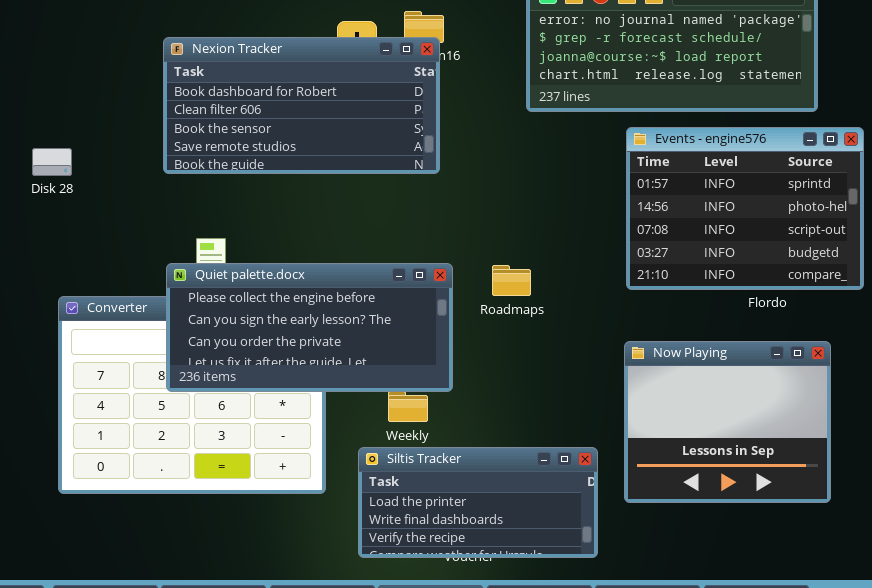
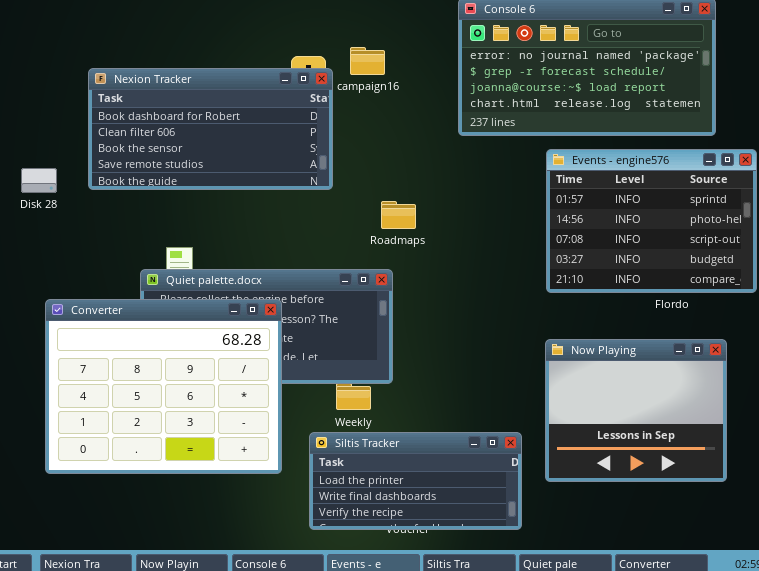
Nexion Tracker: [163,37,440,174] -> [88,68,333,190], moved
Roadmaps: [492,265,531,296] -> [381,201,416,229], moved
Converter: [58,296,326,494] -> [45,299,282,474], raised

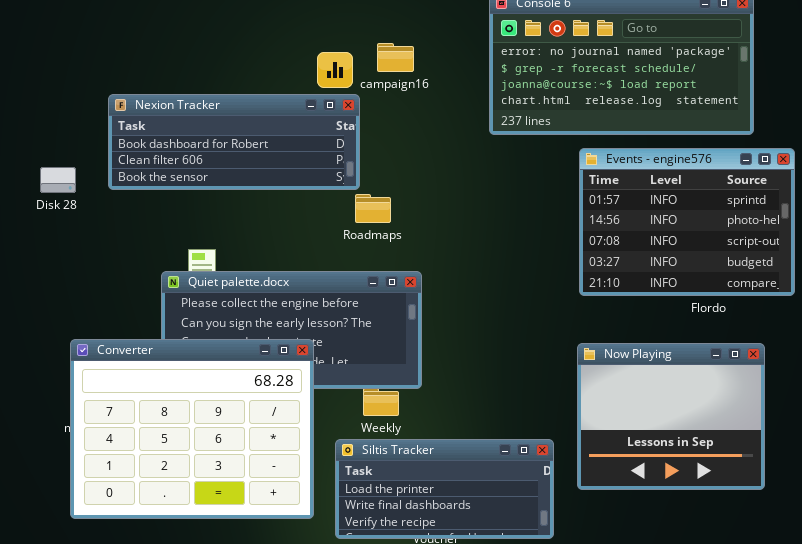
Nexion Tracker: [88,68,333,190] -> [108,94,360,190], resized
Roadmaps: [381,201,416,229] -> [355,194,391,223], moved
Converter: [45,299,282,474] -> [70,339,314,519], moved

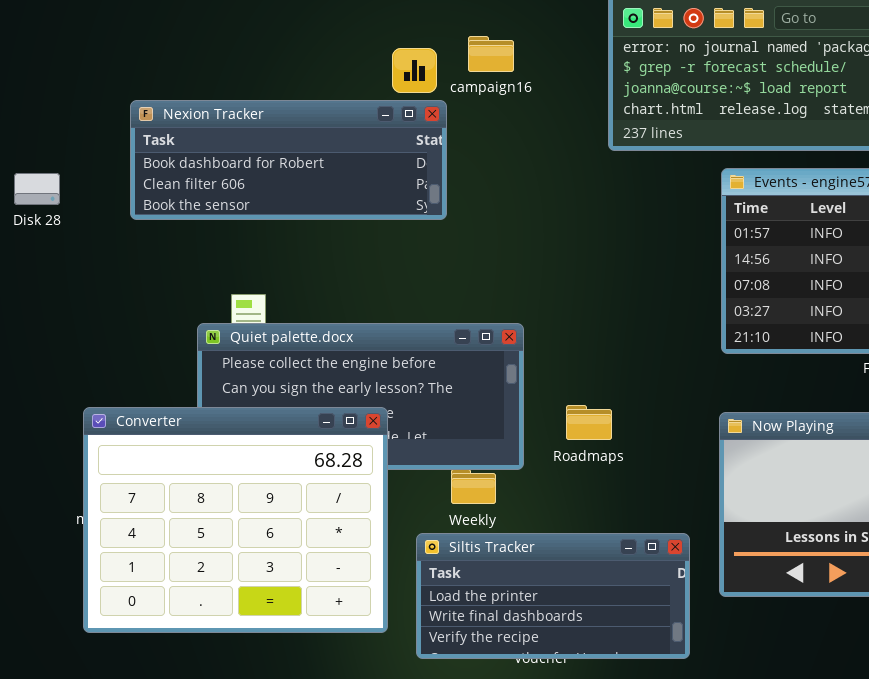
Disk 28: [40,167,76,193] -> [14,173,60,205], moved
Roadmaps: [355,194,391,223] -> [566,405,612,440], moved

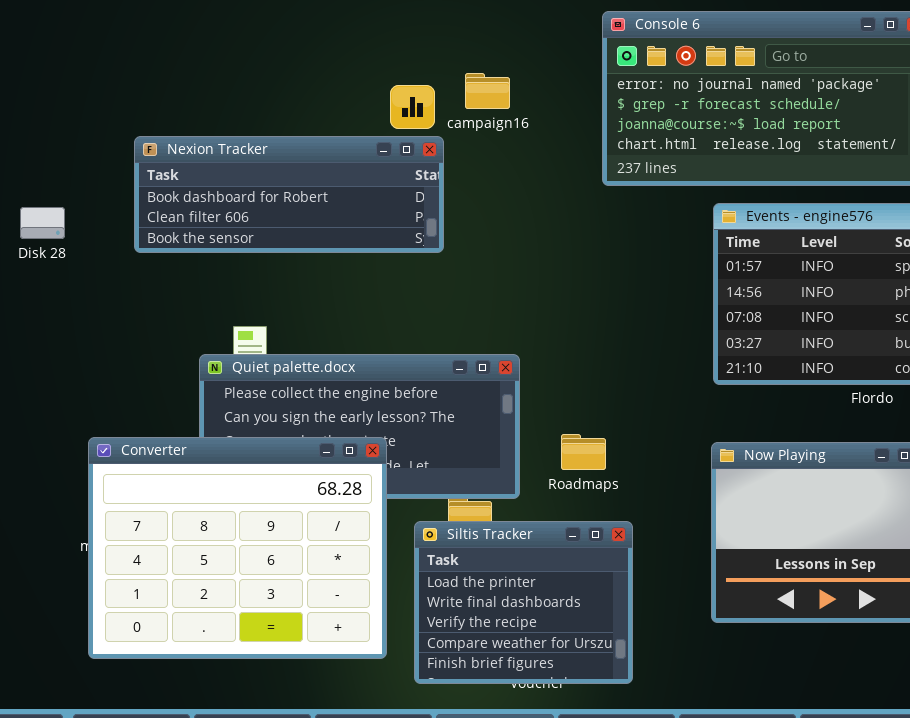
Siltis Tracker: [416,533,690,659] -> [414,521,633,684], resized

